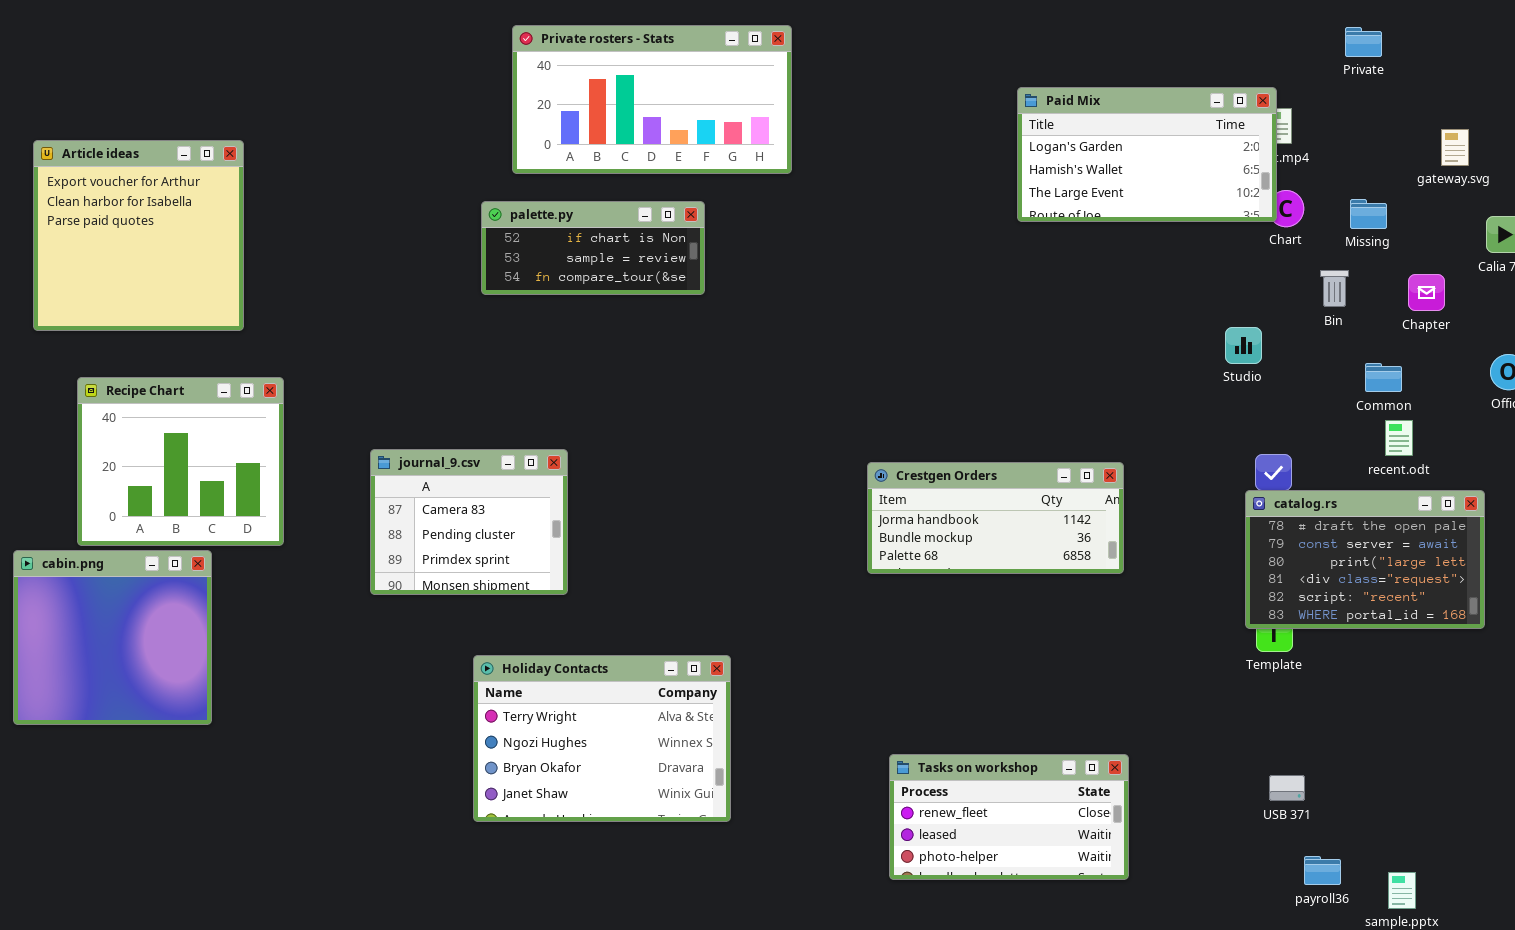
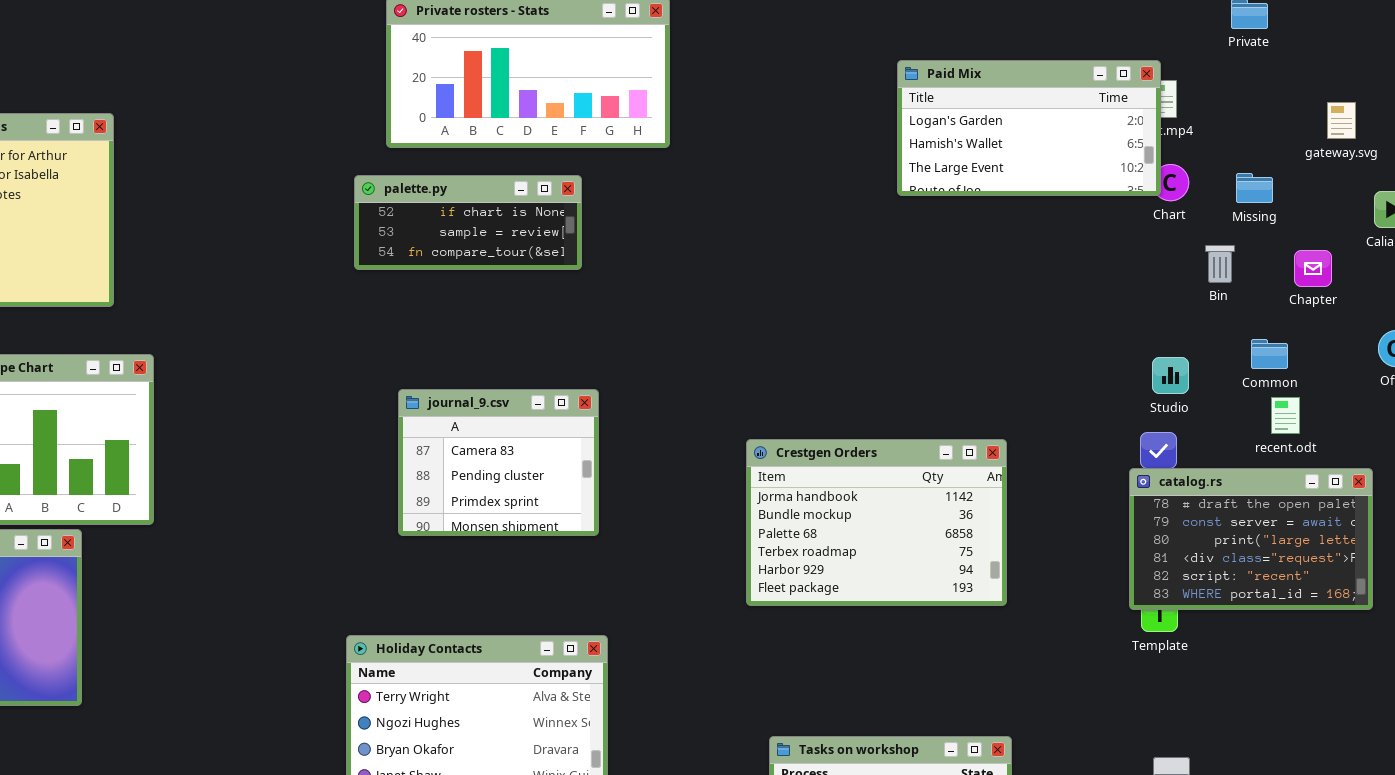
Studio: [1225,327,1262,364] -> [1152,357,1189,394], moved
journal_9.csv: [370,449,568,595] -> [398,389,599,536], moved
Crestgen Orders: [867,462,1124,574] -> [746,439,1007,606], resized

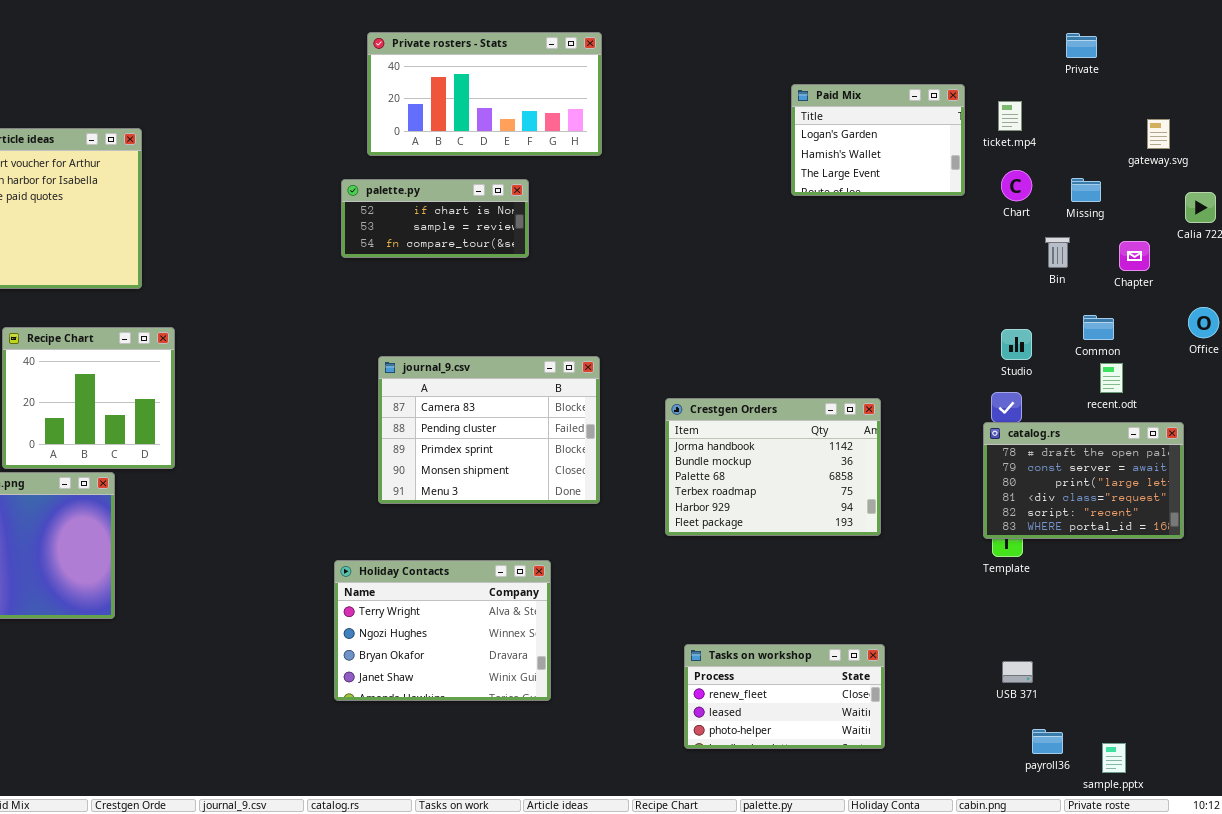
Paid Mix: [897,60,1161,196] -> [791,84,965,196], resized
journal_9.csv: [398,389,599,536] -> [378,356,600,504], resized

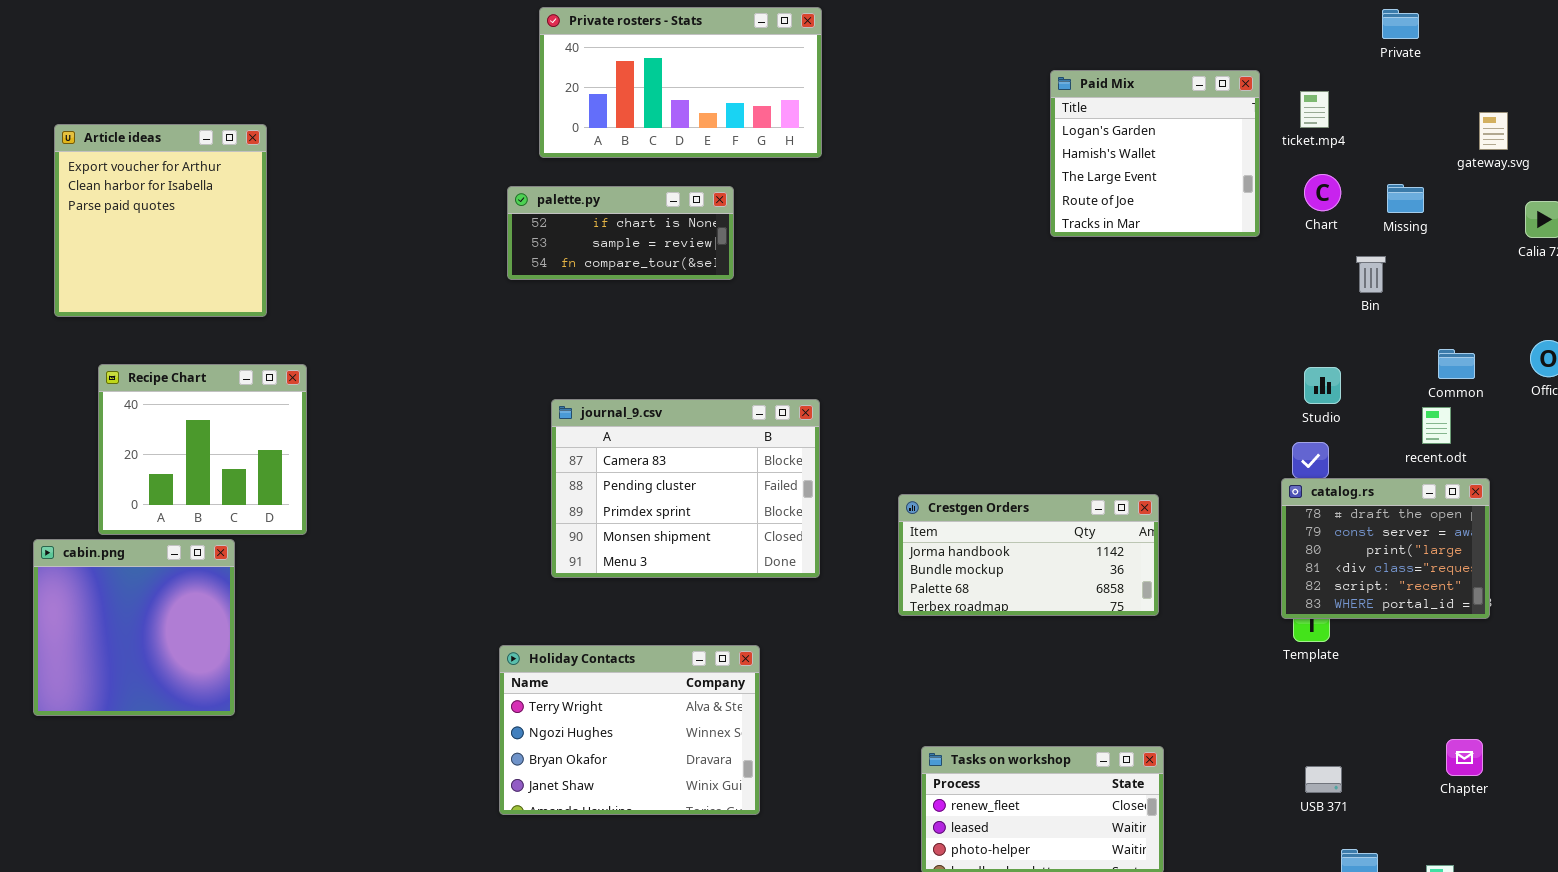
Paid Mix: [791,84,965,196] -> [1050,70,1260,237], resized
Chapter: [1119,241,1150,271] -> [1446,739,1483,776], moved
Common: [1083,315,1114,340] -> [1438,349,1475,379], moved
Crestgen Orders: [665,398,881,536] -> [898,494,1159,616], resized
catalog.rs: [983,422,1184,539] -> [1281,478,1490,619], resized

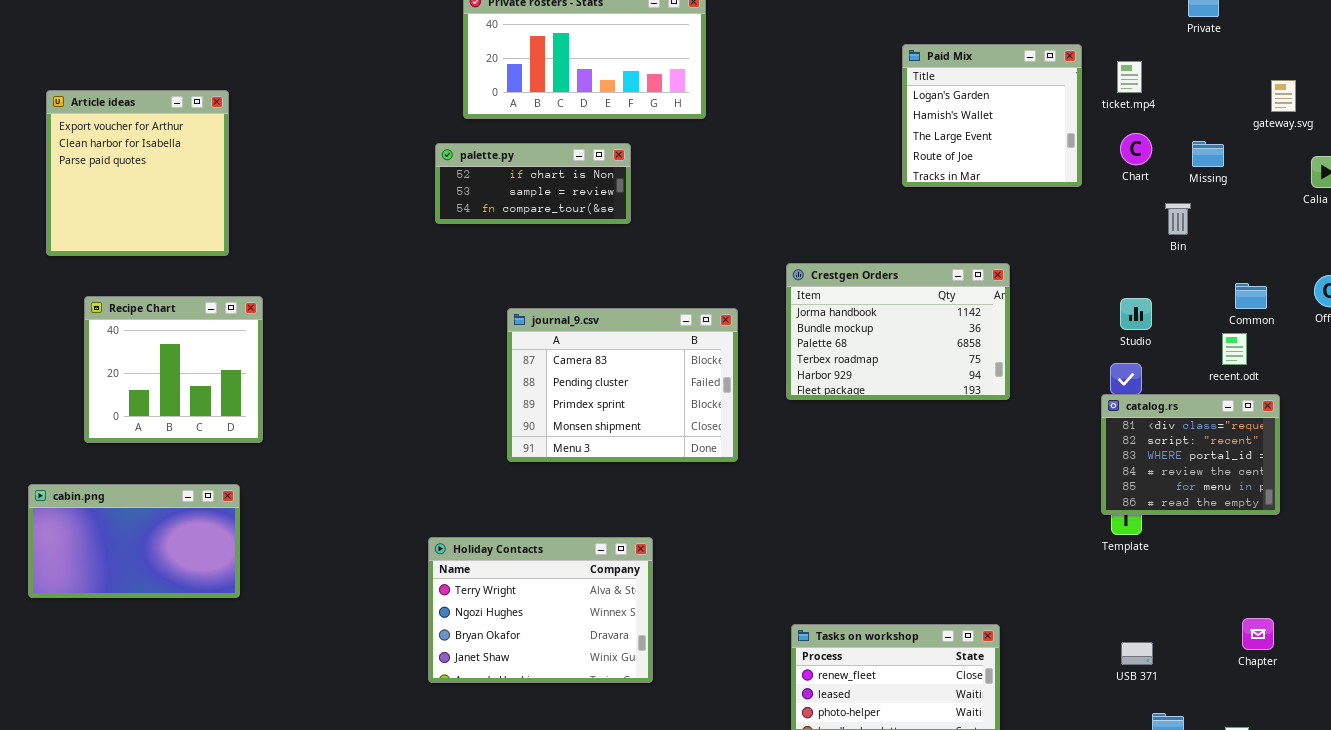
journal_9.csv: [551,399,820,578] -> [507,308,738,462], moved
catalog.rs: [1281,478,1490,619] -> [1101,394,1280,515], scrolled down 3 rows
Crestgen Orders: [898,494,1159,616] -> [786,263,1010,400], moved, resized
cabin.png: [33,539,235,716] -> [28,484,240,598], resized

